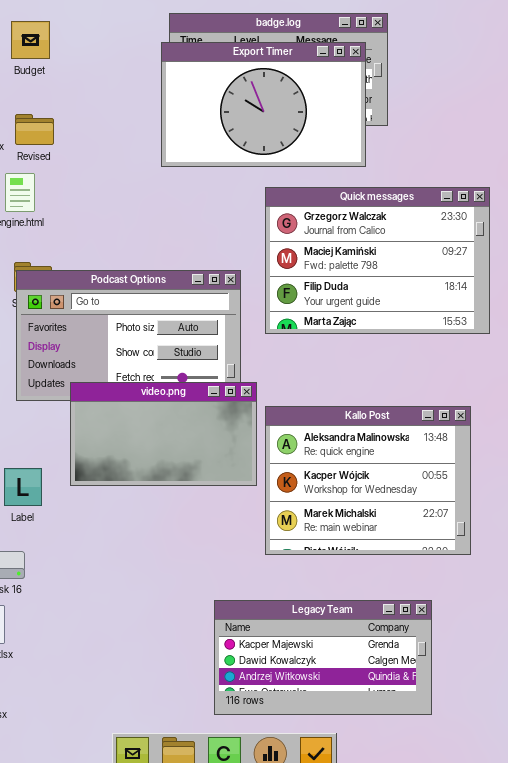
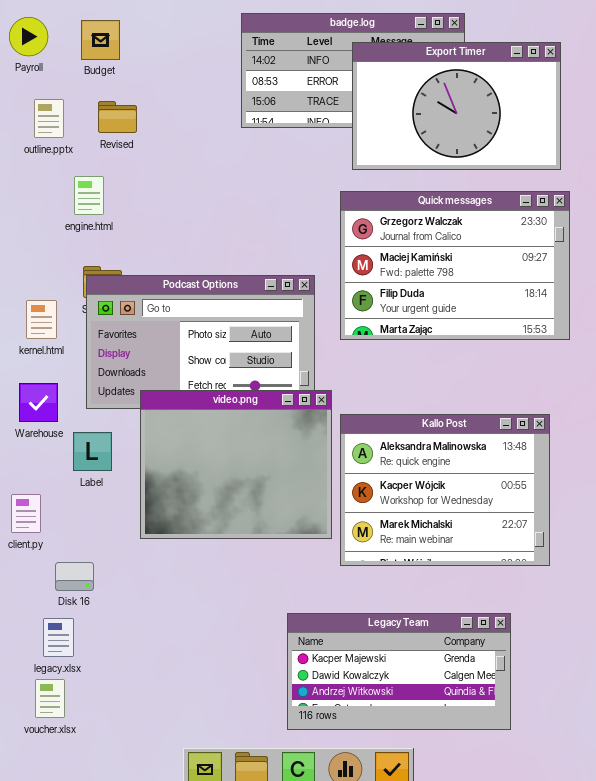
Export Timer: [161,42,366,167] -> [352,42,561,170], moved
Revised: [15,114,54,145] -> [98,101,137,133], moved
video.png: [70,382,257,486] -> [140,390,332,539], resized
Label: [4,468,42,506] -> [73,432,112,471], moved

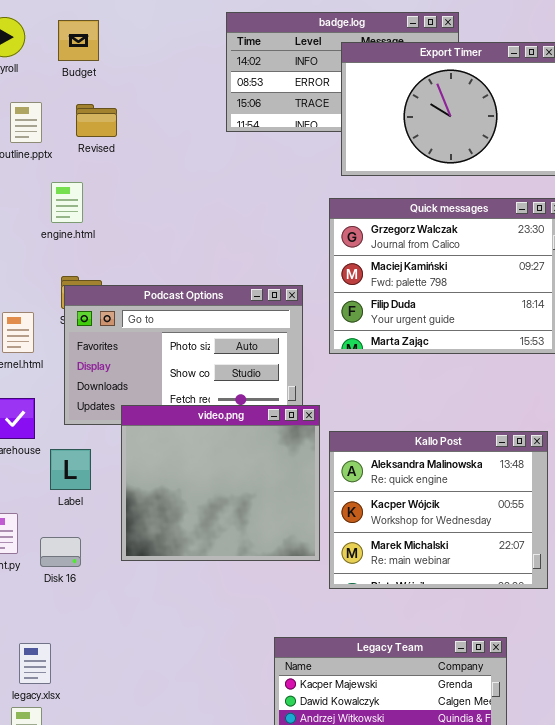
Disk 16: [55,562,94,591] -> [40,537,81,567], moved

